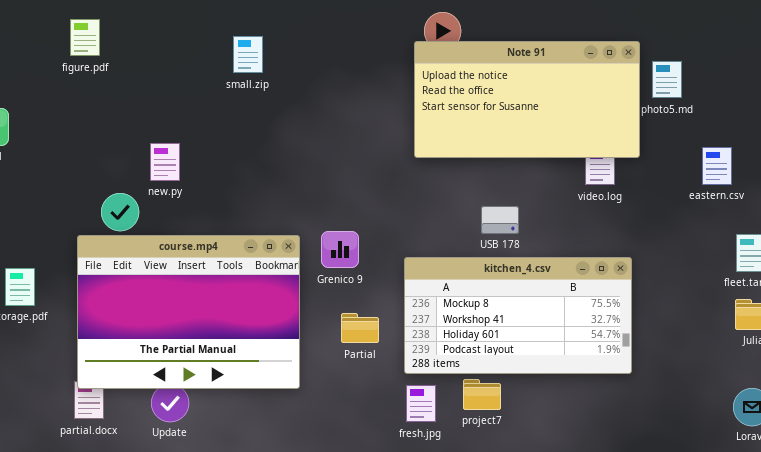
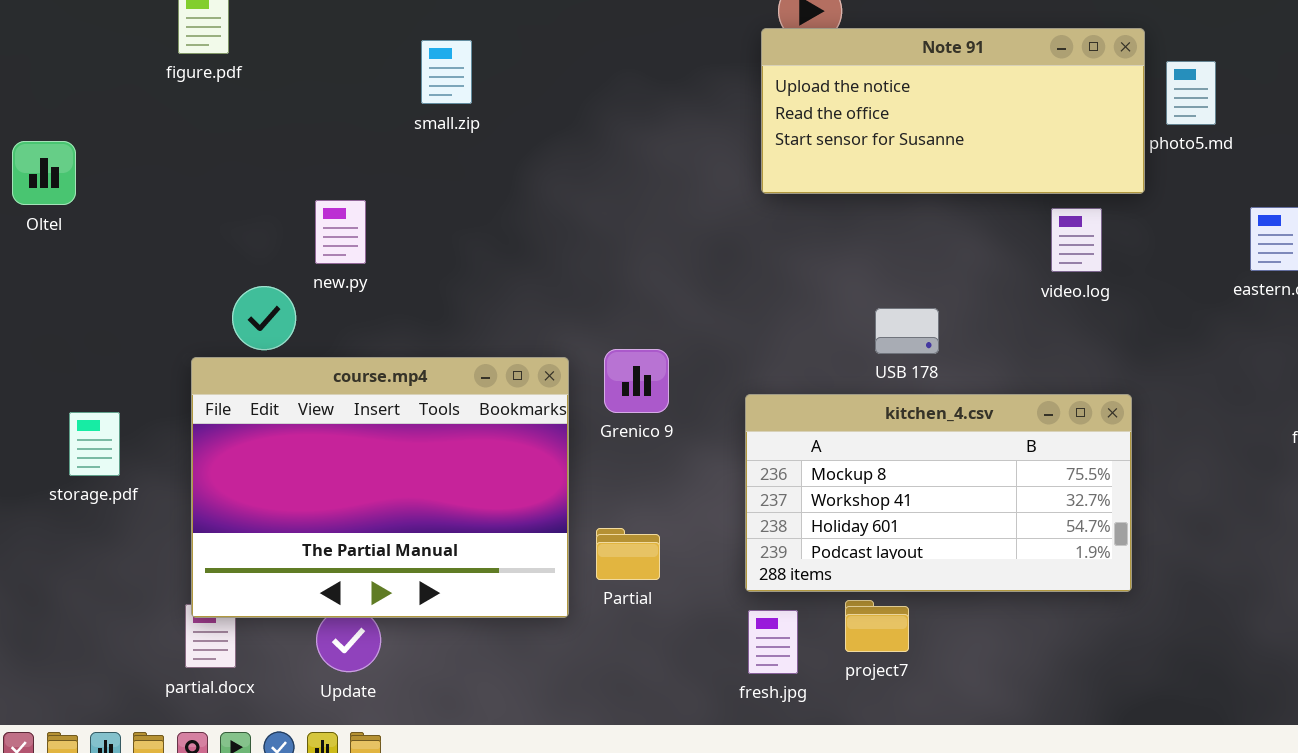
small.zip: [233,36,263,73] -> [421,40,472,104], moved
Note 91: [414,41,640,158] -> [761,28,1145,194], resized
Partial: [341,313,379,343] -> [596,528,660,580], moved

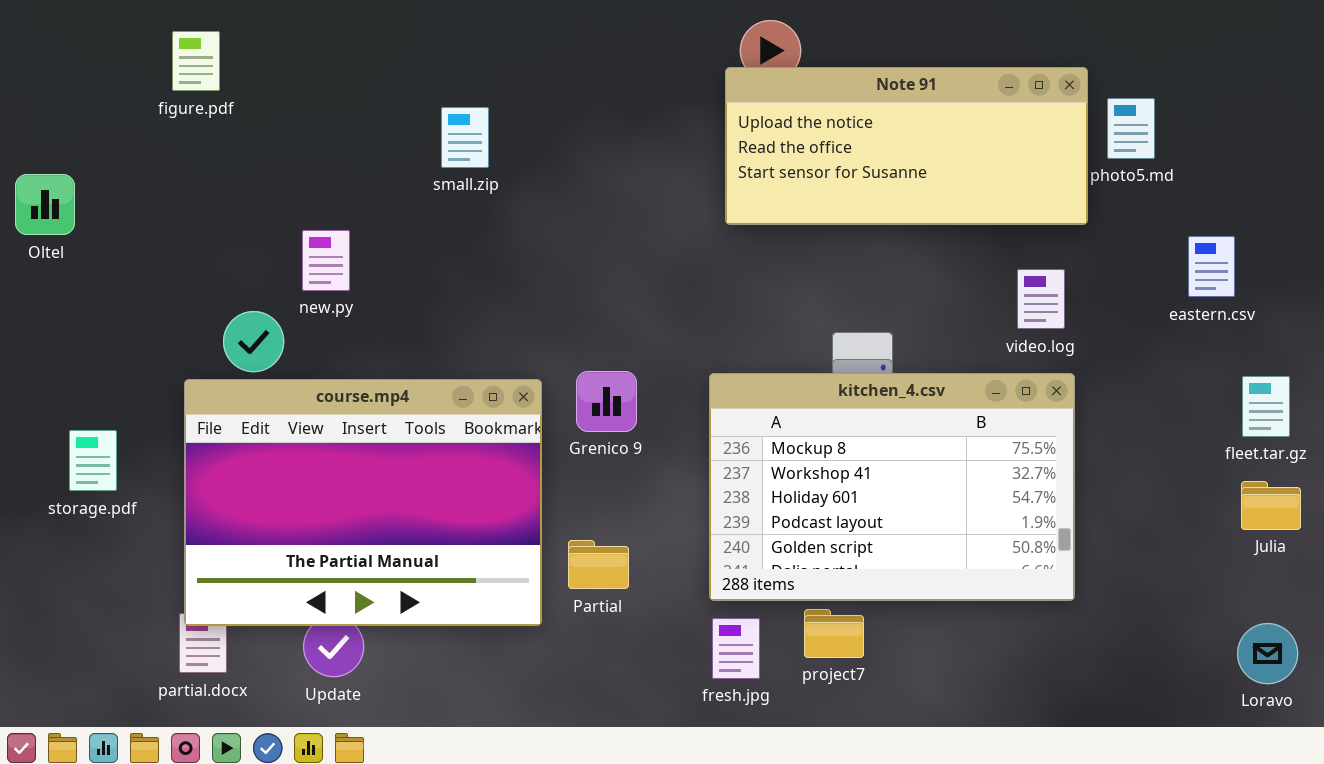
small.zip: [421,40,472,104] -> [441,107,489,168], moved
video.log: [1051,208,1102,272] -> [1017,269,1065,329], moved
kitchen_4.csv: [745,394,1132,592] -> [709,373,1075,601], resized

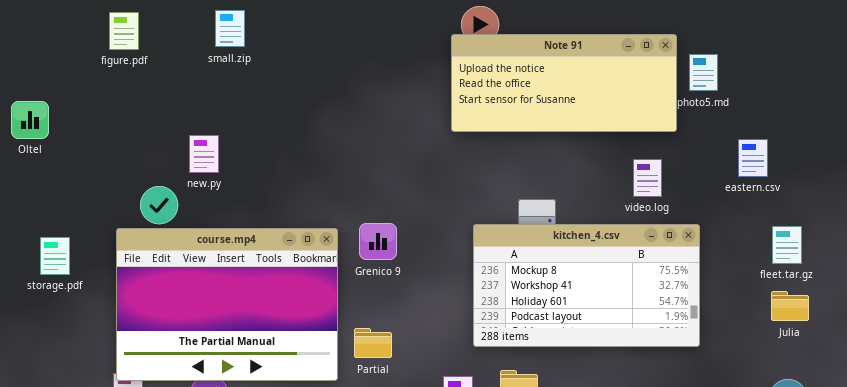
small.zip: [441,107,489,168] -> [215,10,245,47], moved
kitchen_4.csv: [709,373,1075,601] -> [473,224,700,347], moved, resized
storage.pdf: [69,430,117,491] -> [40,237,70,275], moved

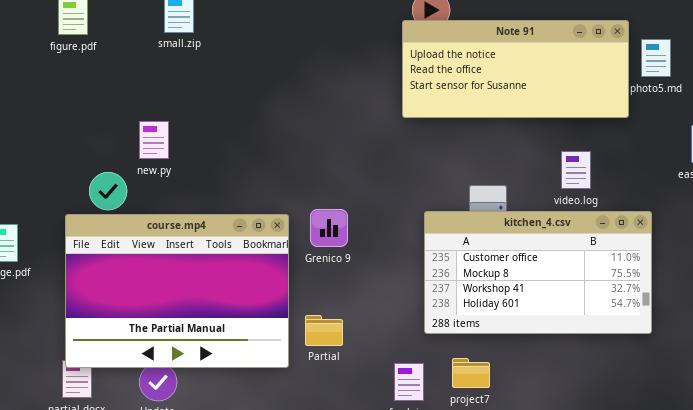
video.log: [633,159,662,197] -> [561,151,591,189], moved
kitchen_4.csv: [473,224,700,347] -> [424,211,652,334], scrolled up 1 row

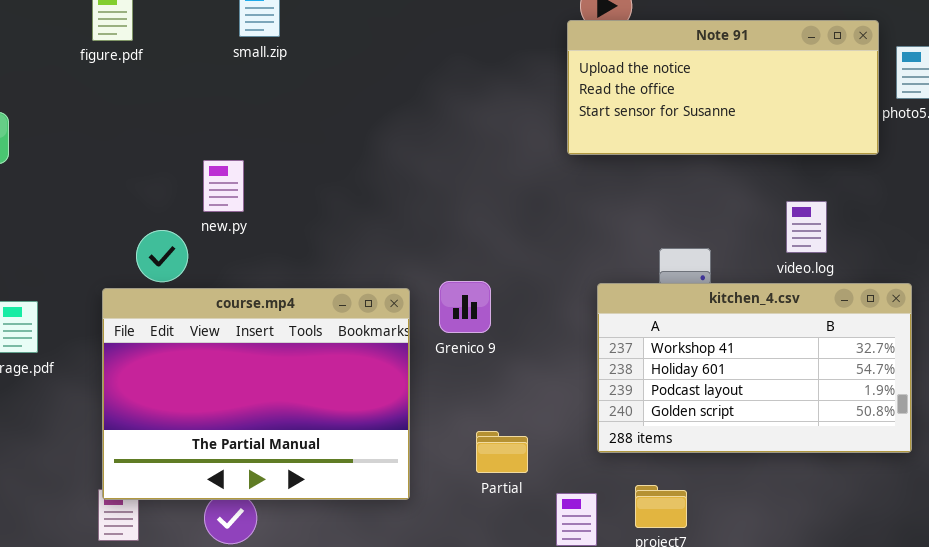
kitchen_4.csv: [424,211,652,334] -> [597,283,912,453], scrolled down 2 rows
Partial: [305,315,343,346] -> [476,431,528,473], moved

